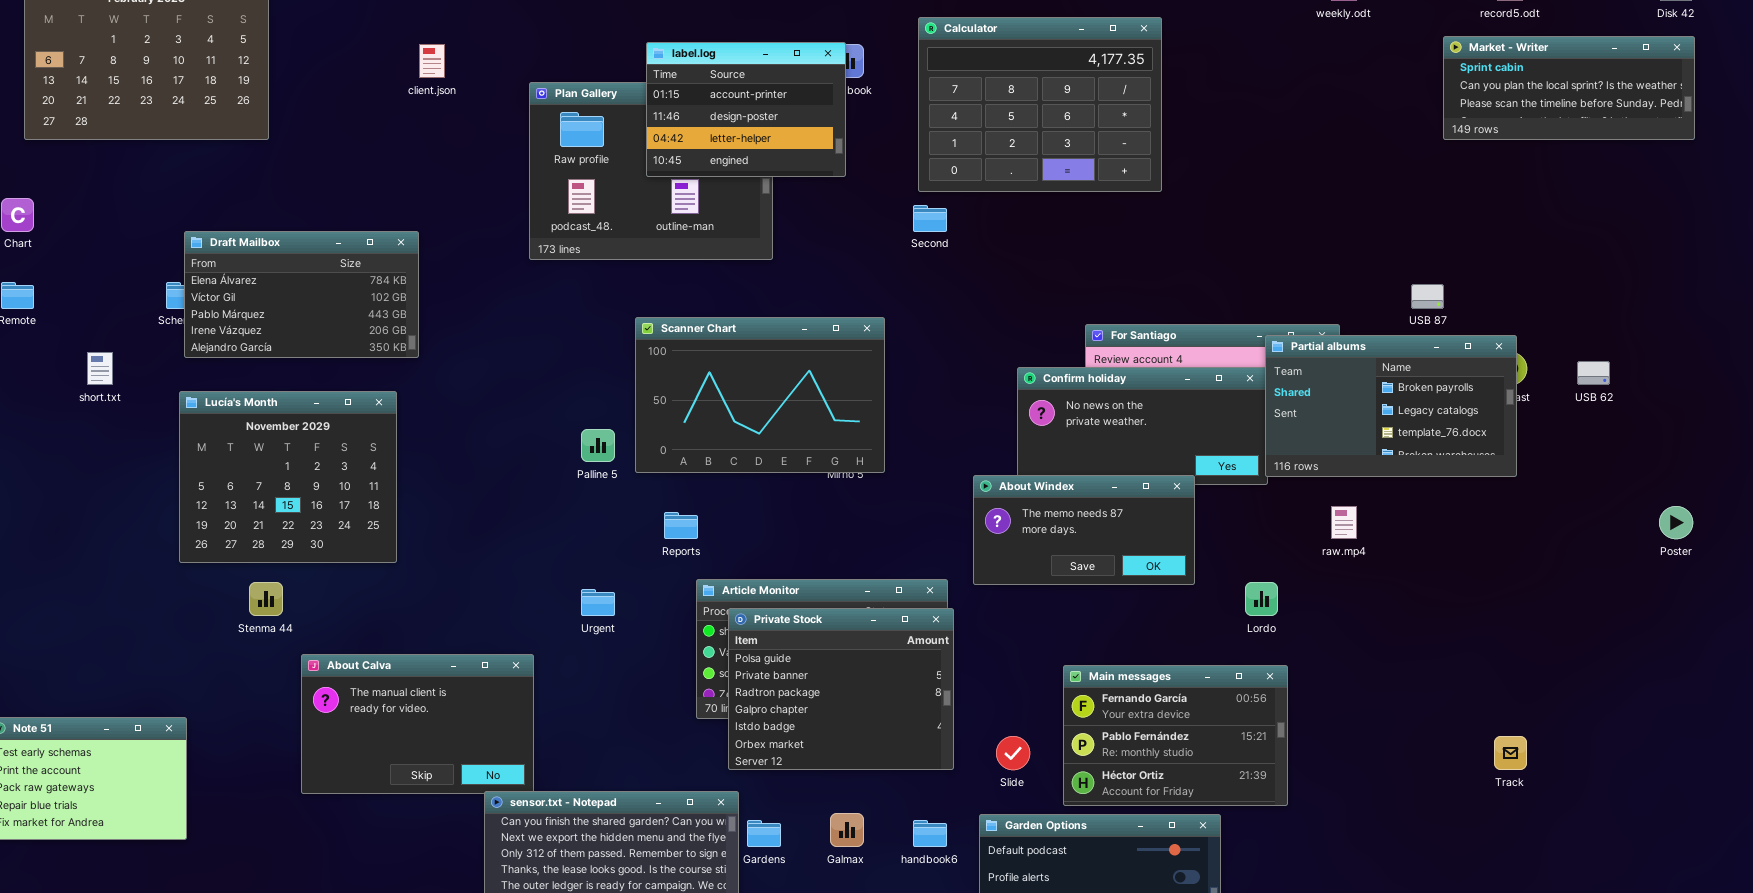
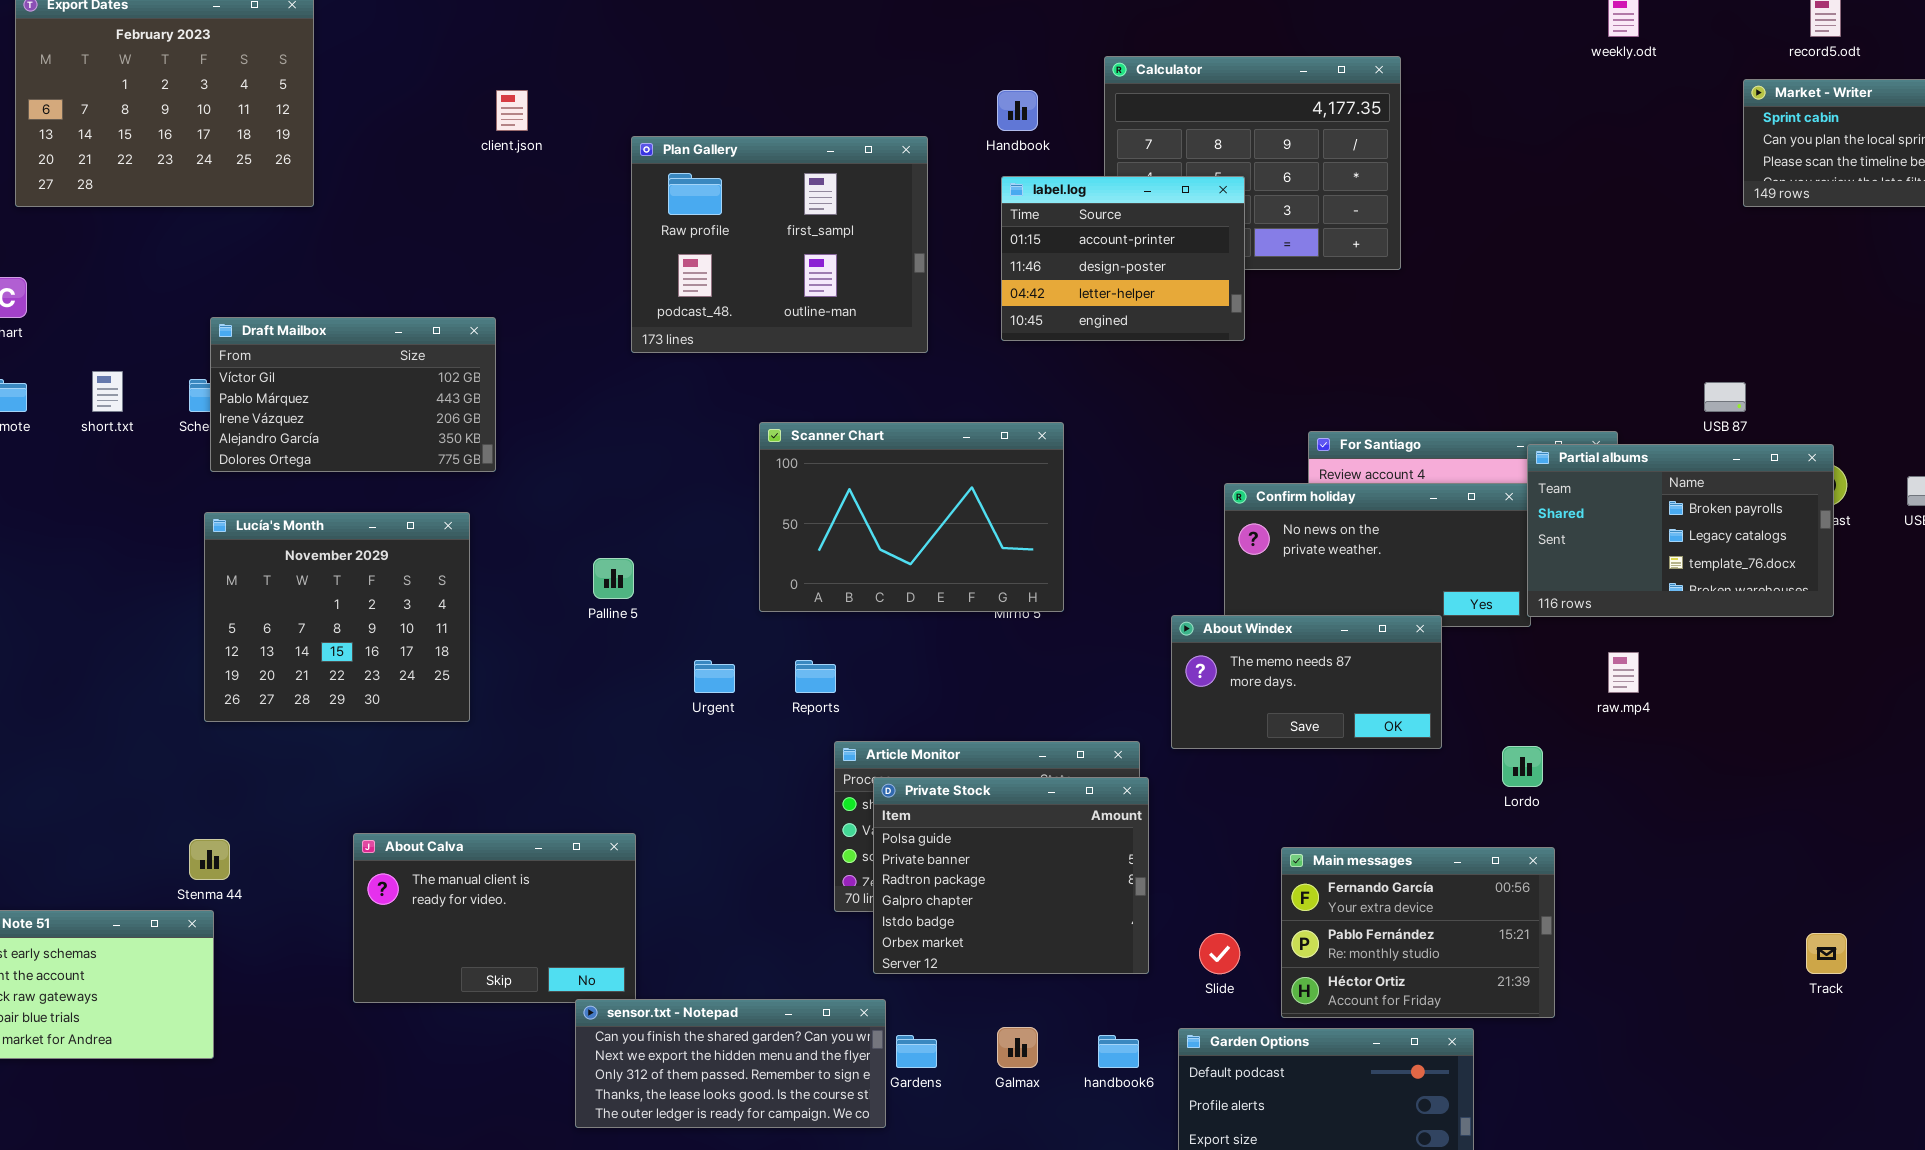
label.log: [646,42,846,177] -> [1001,176,1245,341], moved
Draft Mailbox: [184,231,419,358] -> [210,317,496,472], scrolled down 1 row
short.txt: [87,352,113,385] -> [92,371,123,412], moved
Palline 5: [581,429,615,462] -> [593,558,634,599], moved
Stenma 44: [249,582,283,616] -> [189,839,230,880], moved
Urgent: [581,589,615,616] -> [694,660,735,693], moved

